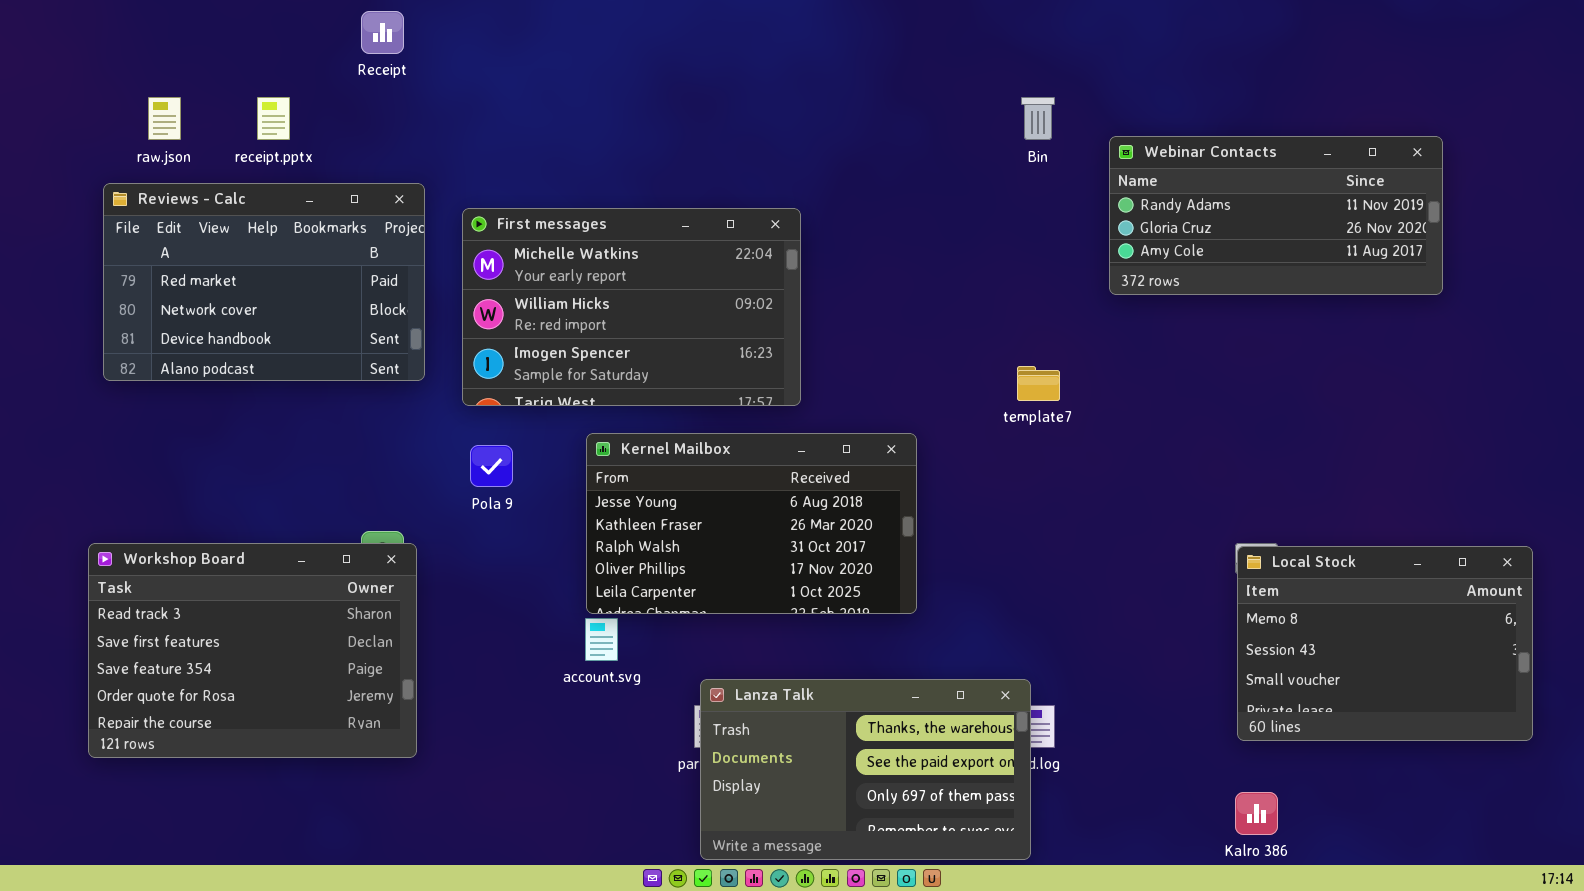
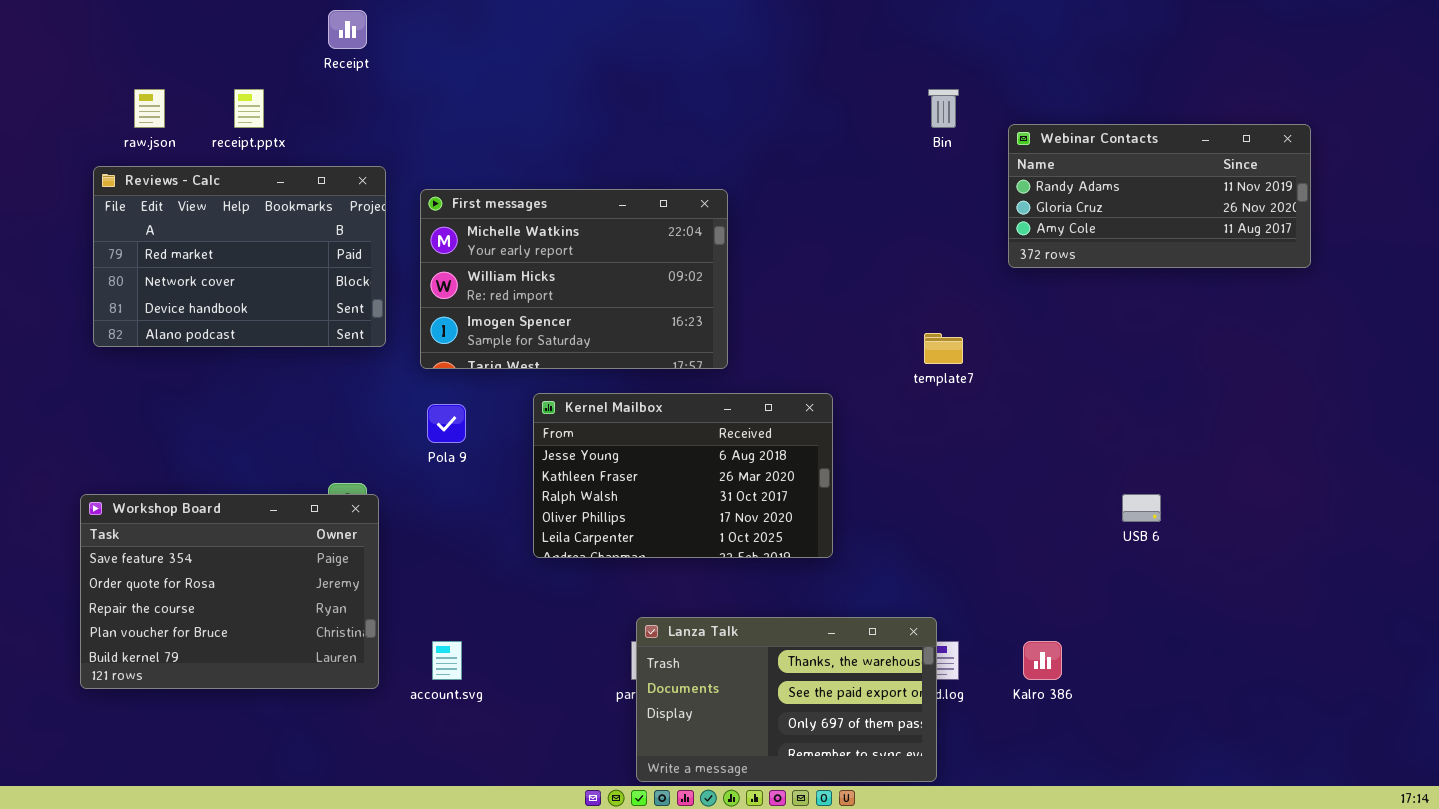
Workshop Board: [88,543,417,758] -> [80,494,379,689], scrolled down 2 rows
Local Stock: [1237,546,1533,741] -> none, closed
account.svg: [585,618,618,661] -> [432,641,462,680], moved
Kalro 386: [1235,792,1278,835] -> [1023,641,1062,680], moved

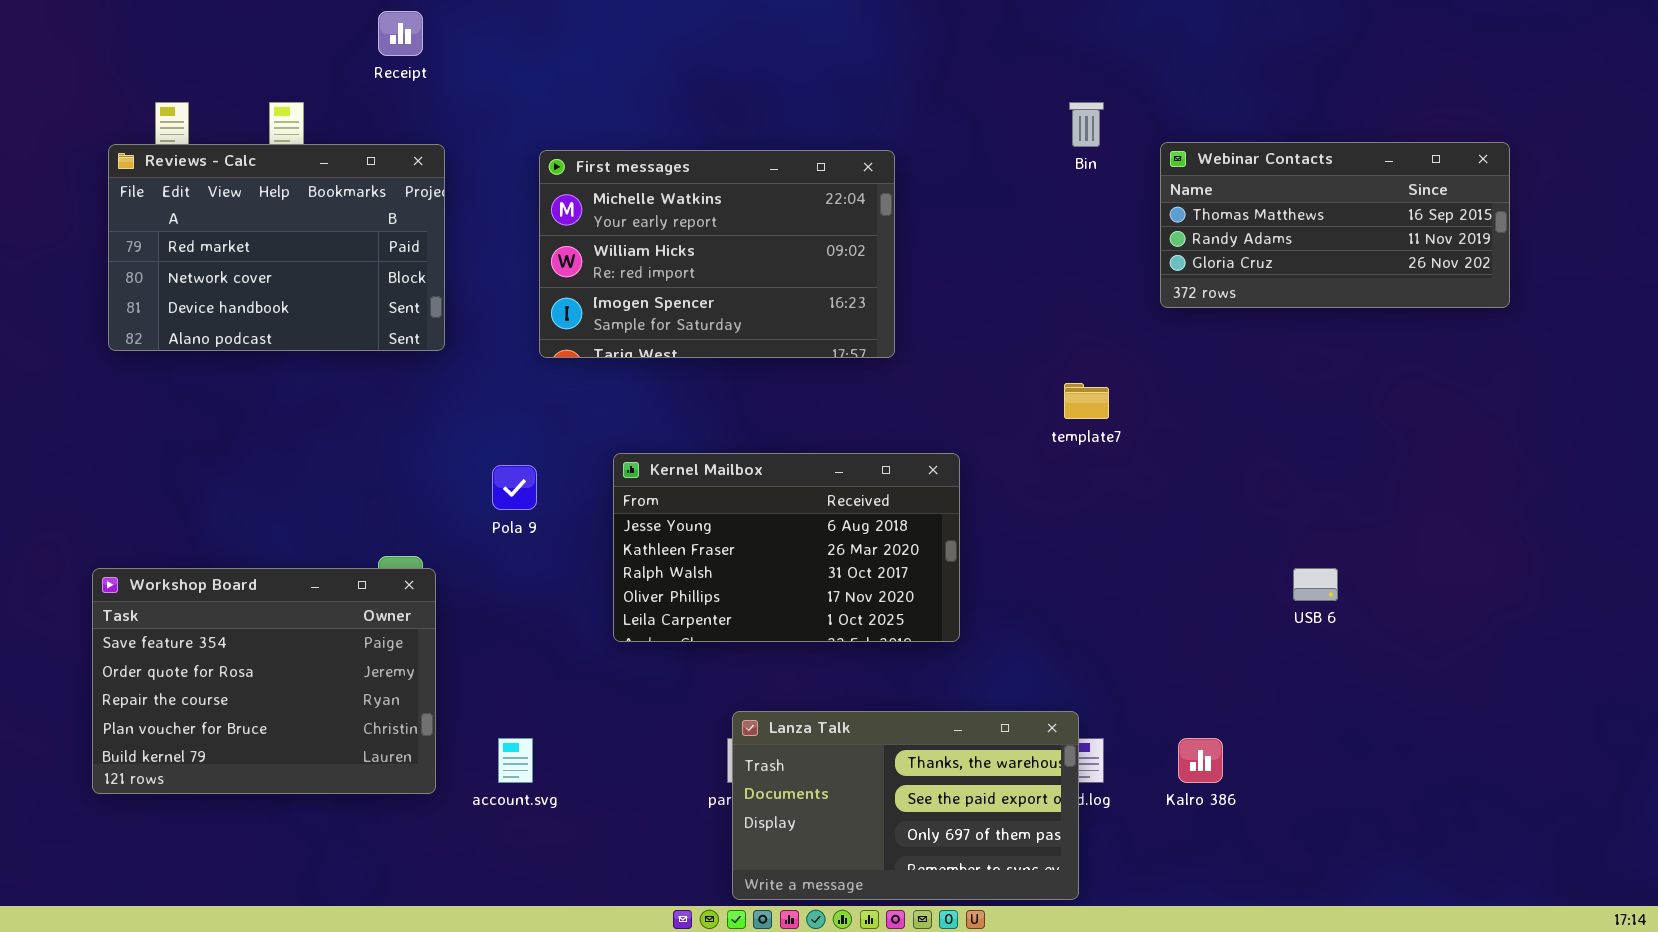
Webinar Contacts: [1008,124,1311,268] -> [1160,142,1510,308], scrolled up 1 row
Reviews - Calc: [93,166,386,347] -> [108,144,445,351], moved
First messages: [420,189,728,369] -> [539,150,895,358], moved

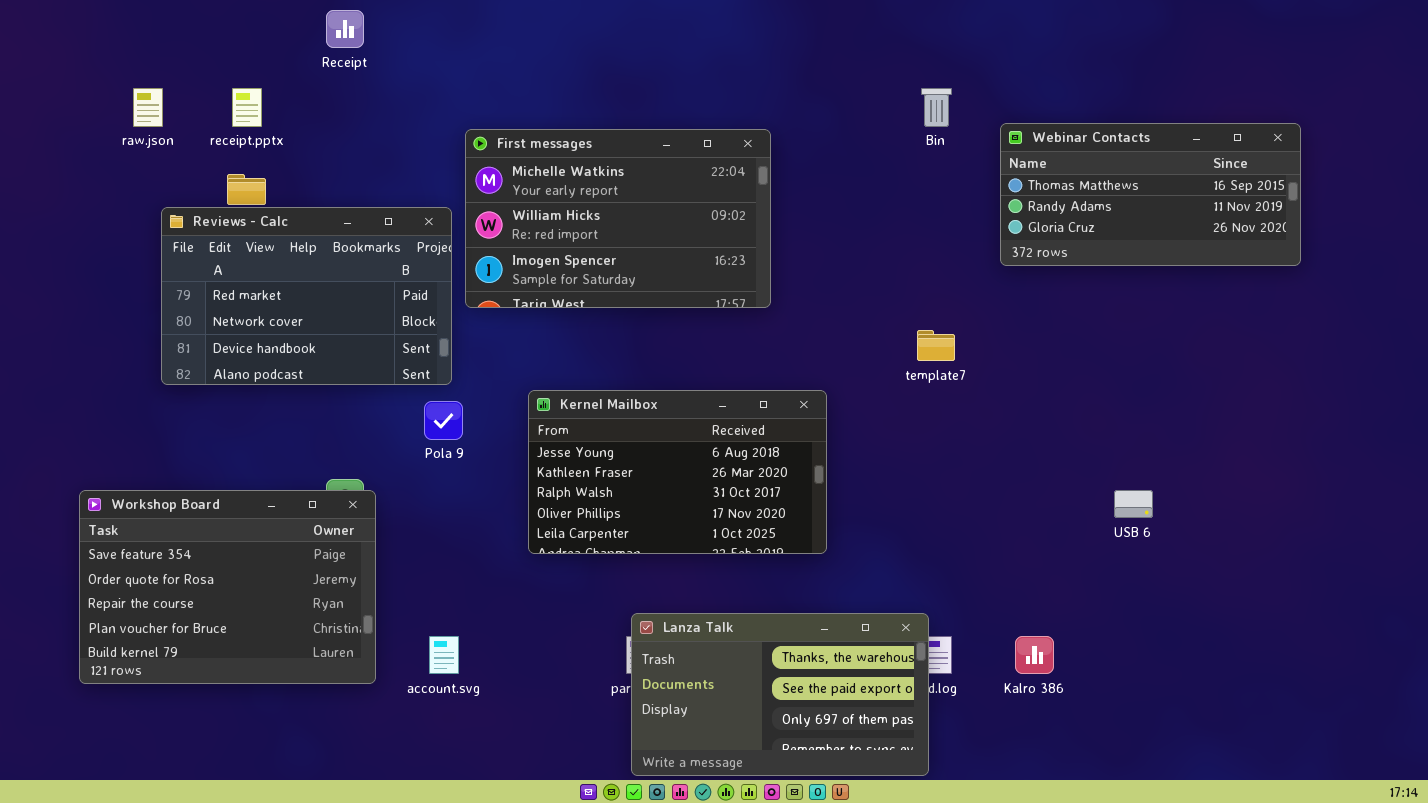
Reviews - Calc: [108,144,445,351] -> [161,207,452,385], moved

